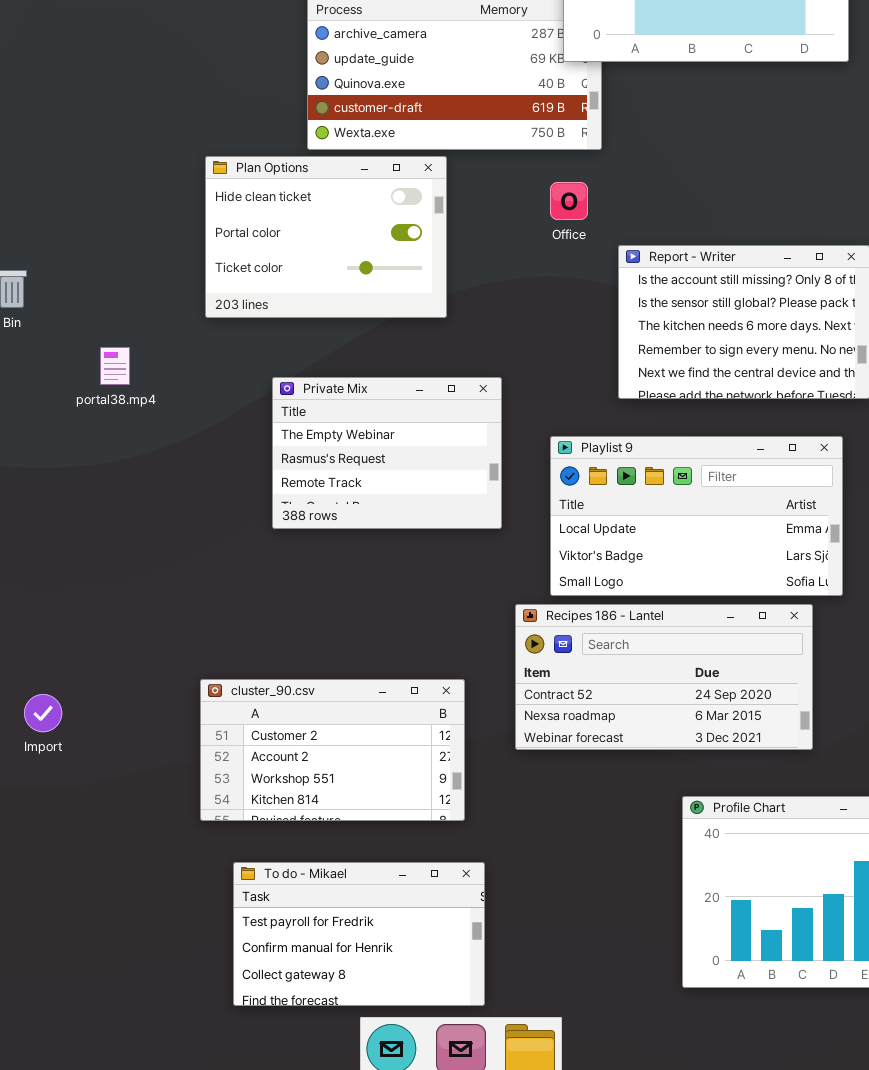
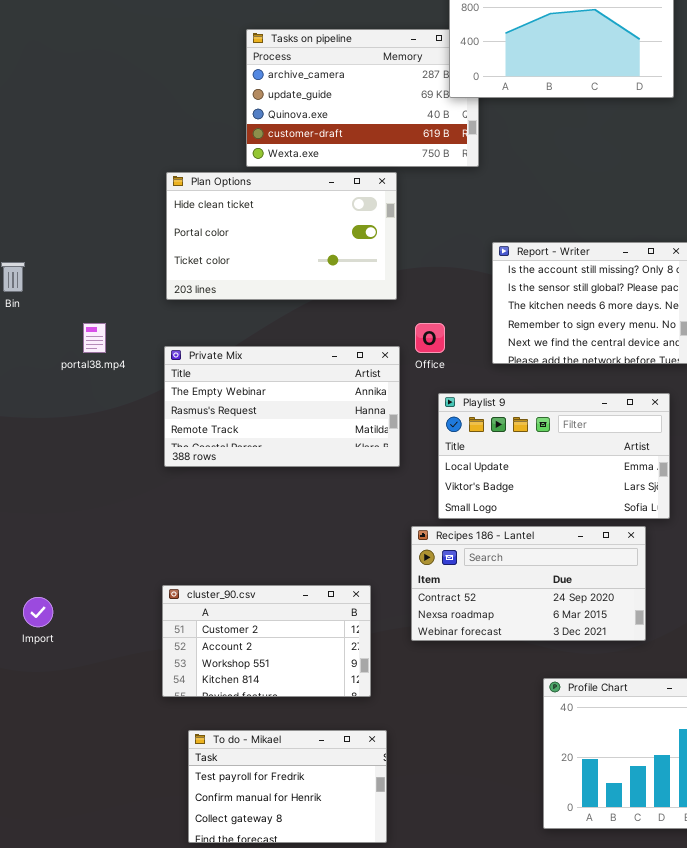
Plan Options: [205,156,447,318] -> [166,172,397,300], resized
Office: [550,182,588,220] -> [415,323,445,353], moved
Private Mix: [272,377,502,529] -> [164,346,400,467], resized

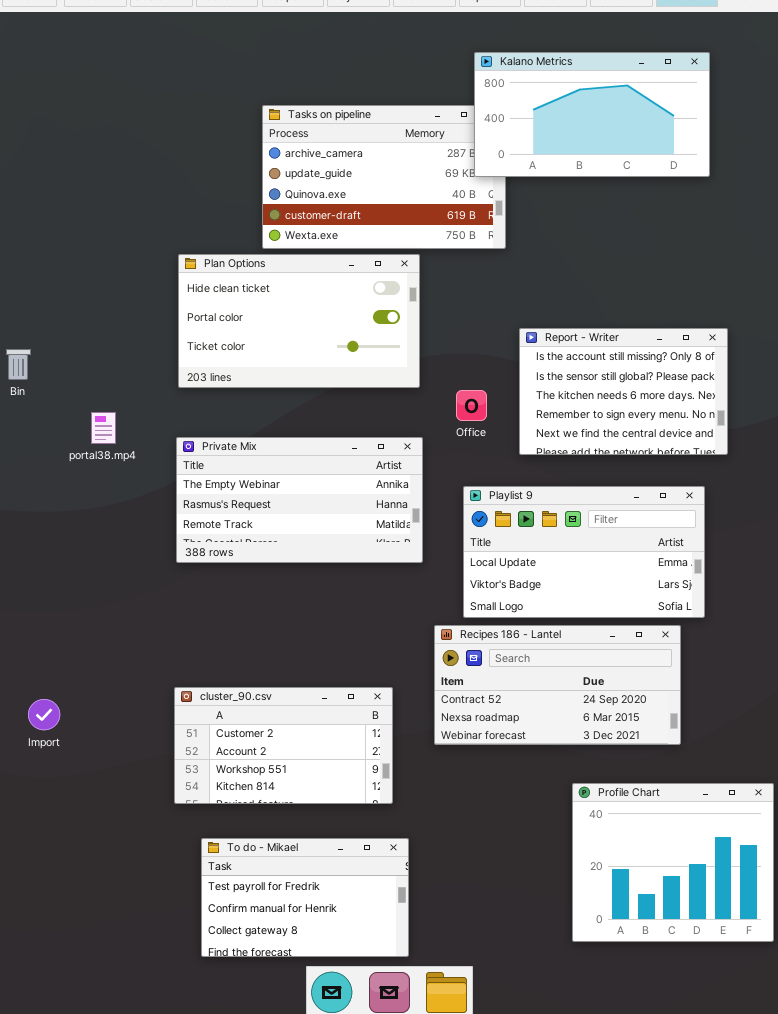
Office: [415,323,445,353] -> [456,390,487,421], moved

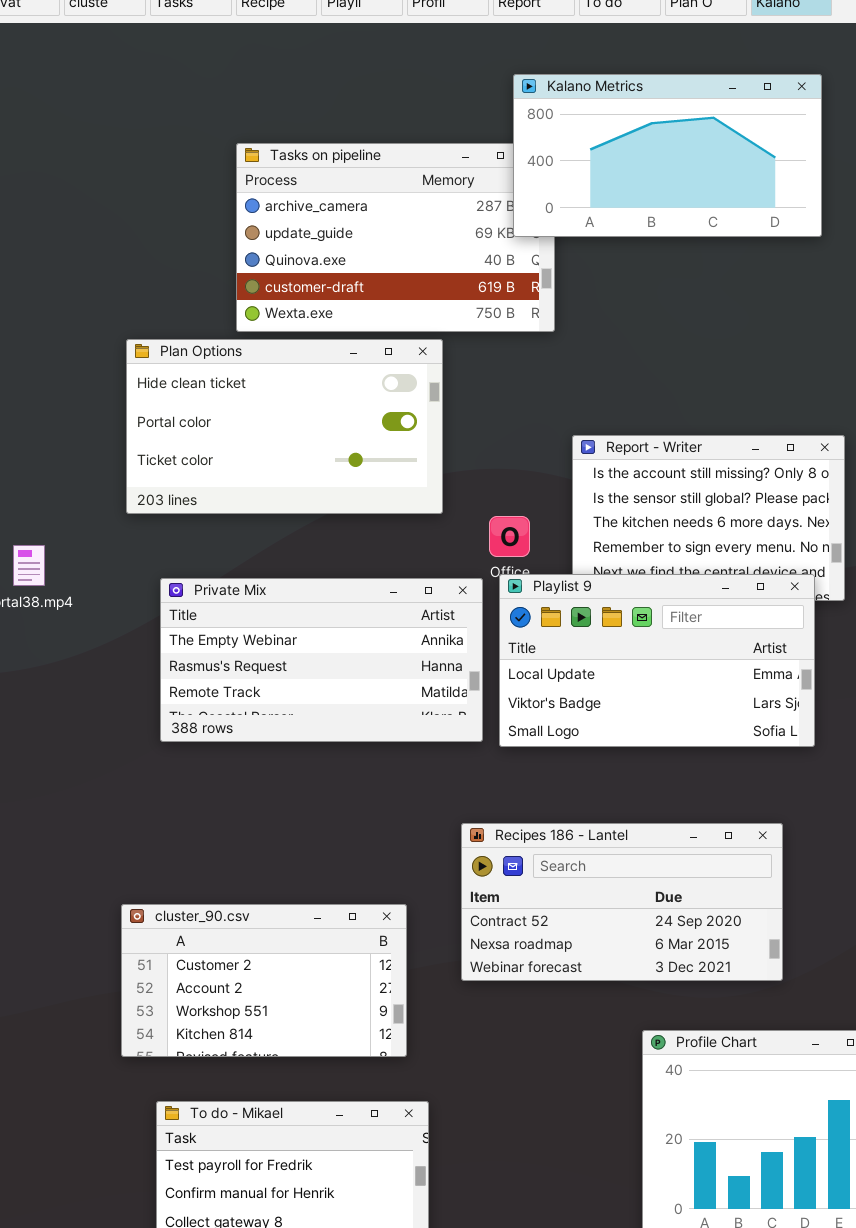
Private Mix: [176,437,423,563] -> [160,578,483,742], moved
Playlist 9: [463,486,705,618] -> [499,574,815,747], moved

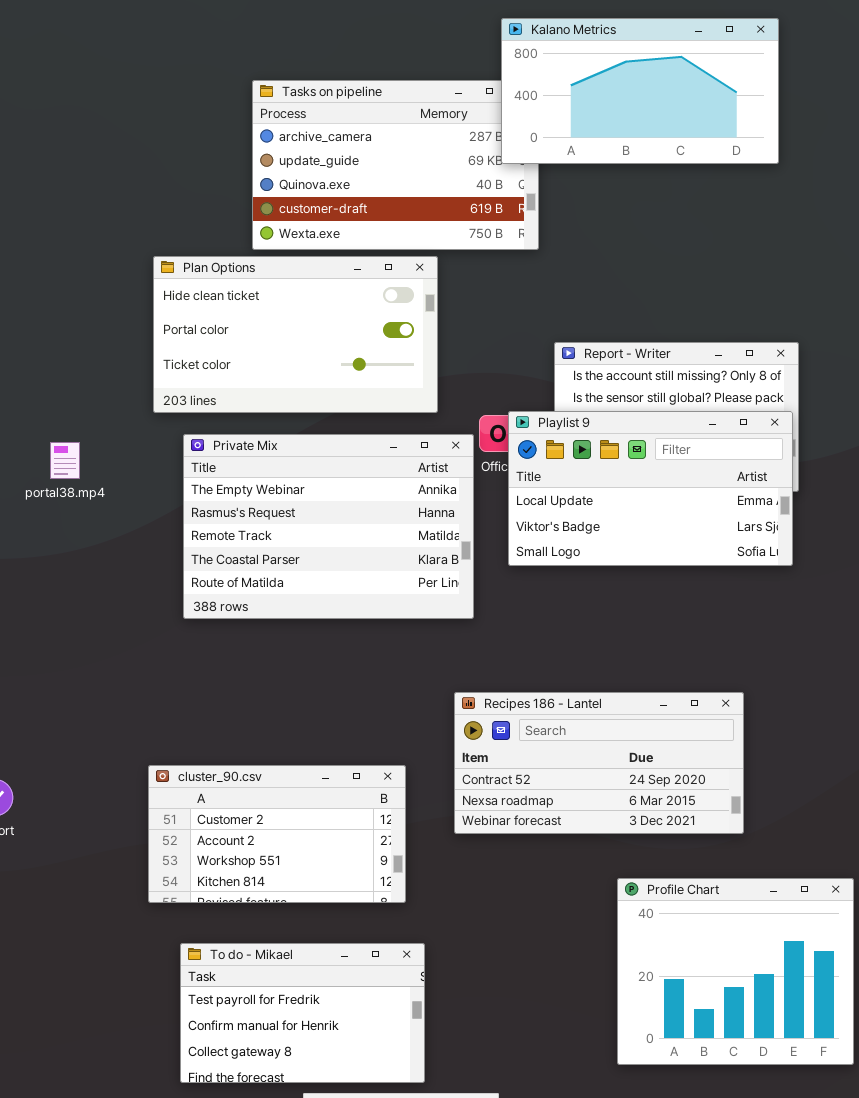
Playlist 9: [499,574,815,747] -> [508,411,793,566], moved
Private Mix: [160,578,483,742] -> [183,434,474,619], resized

